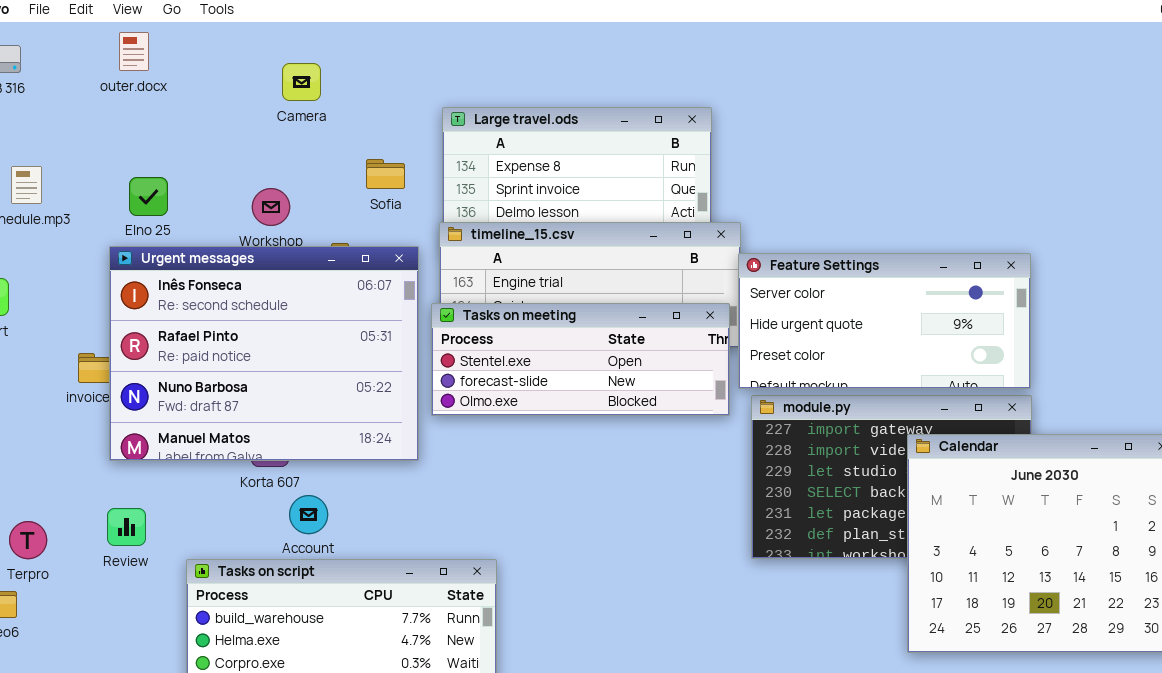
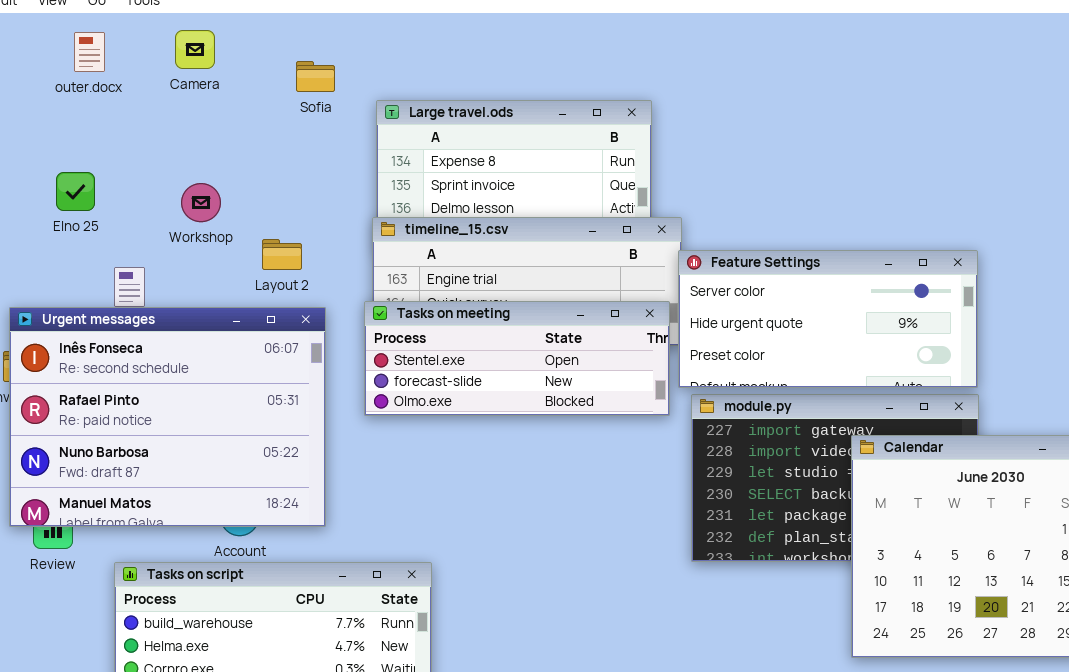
outer.docx: [119,32,149,71] -> [74,32,105,72], moved
Camera: [282,63,321,101] -> [175,30,215,69], moved
Sofia: [366,159,405,189] -> [296,61,335,92], moved
Urgent messages: [109,246,419,461] -> [9,307,326,527], moved

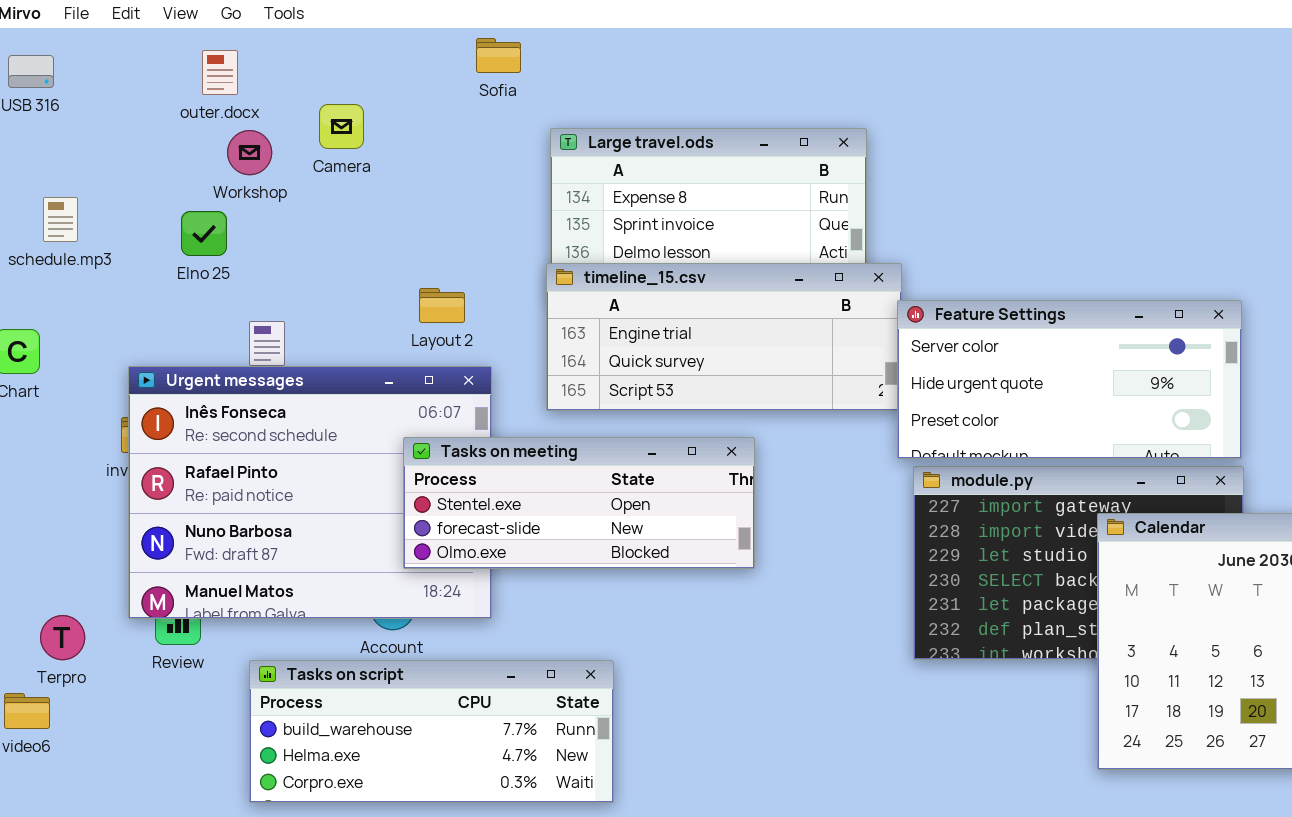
Camera: [175,30,215,69] -> [319,104,364,149], moved
Sofia: [296,61,335,92] -> [476,38,521,73], moved
Workshop: [181,183,221,222] -> [227,130,272,175], moved
Tasks on meeting: [364,301,670,416] -> [403,437,755,569], moved

